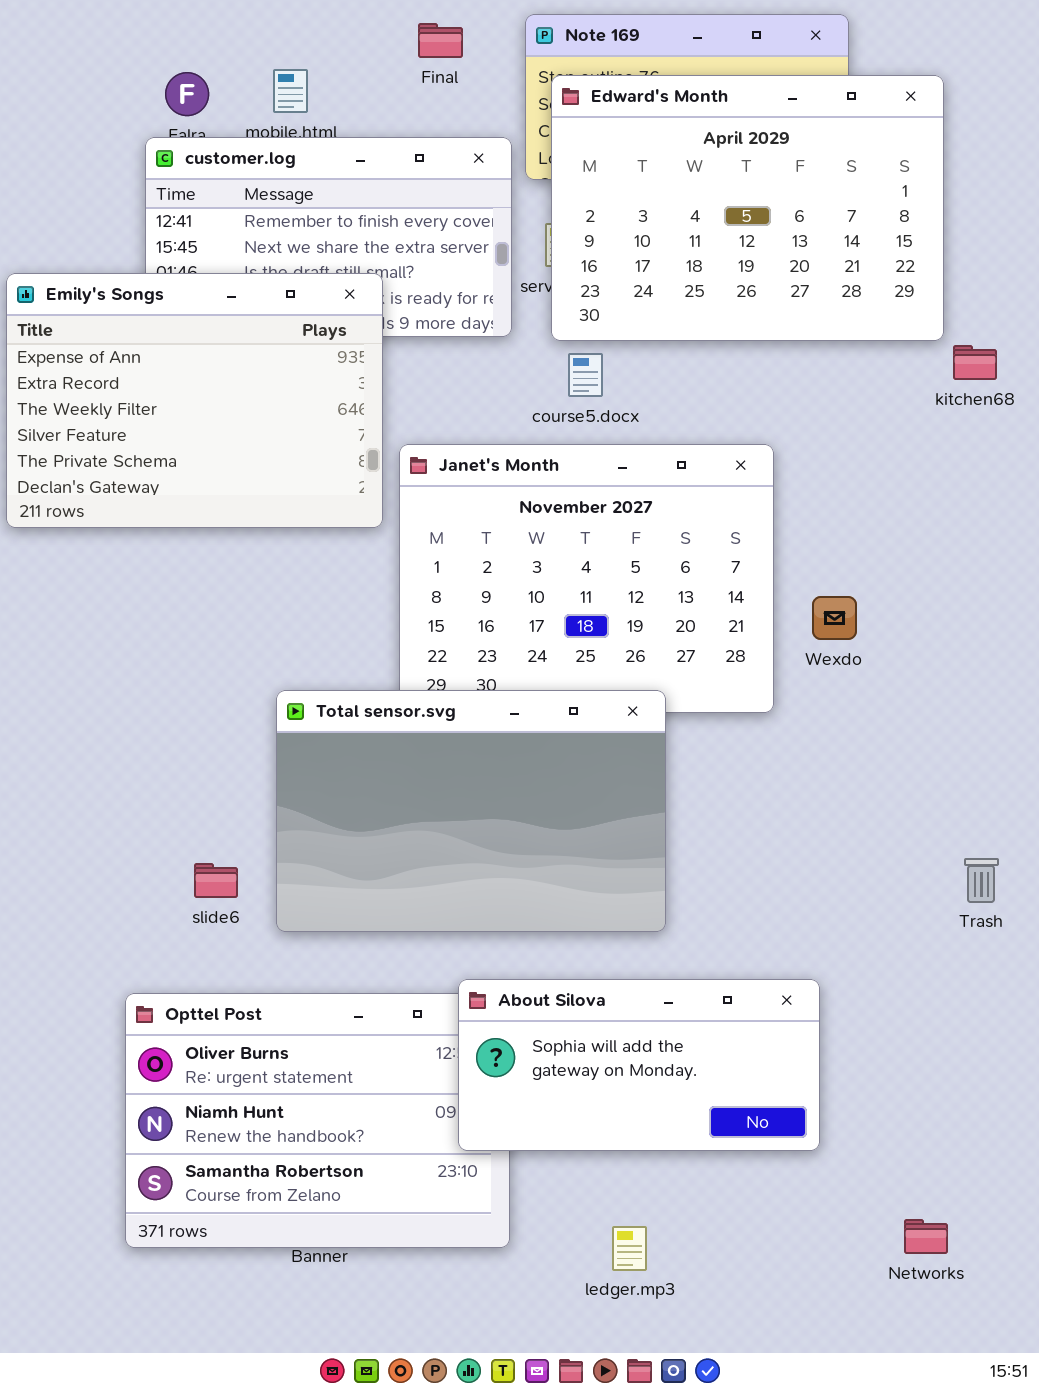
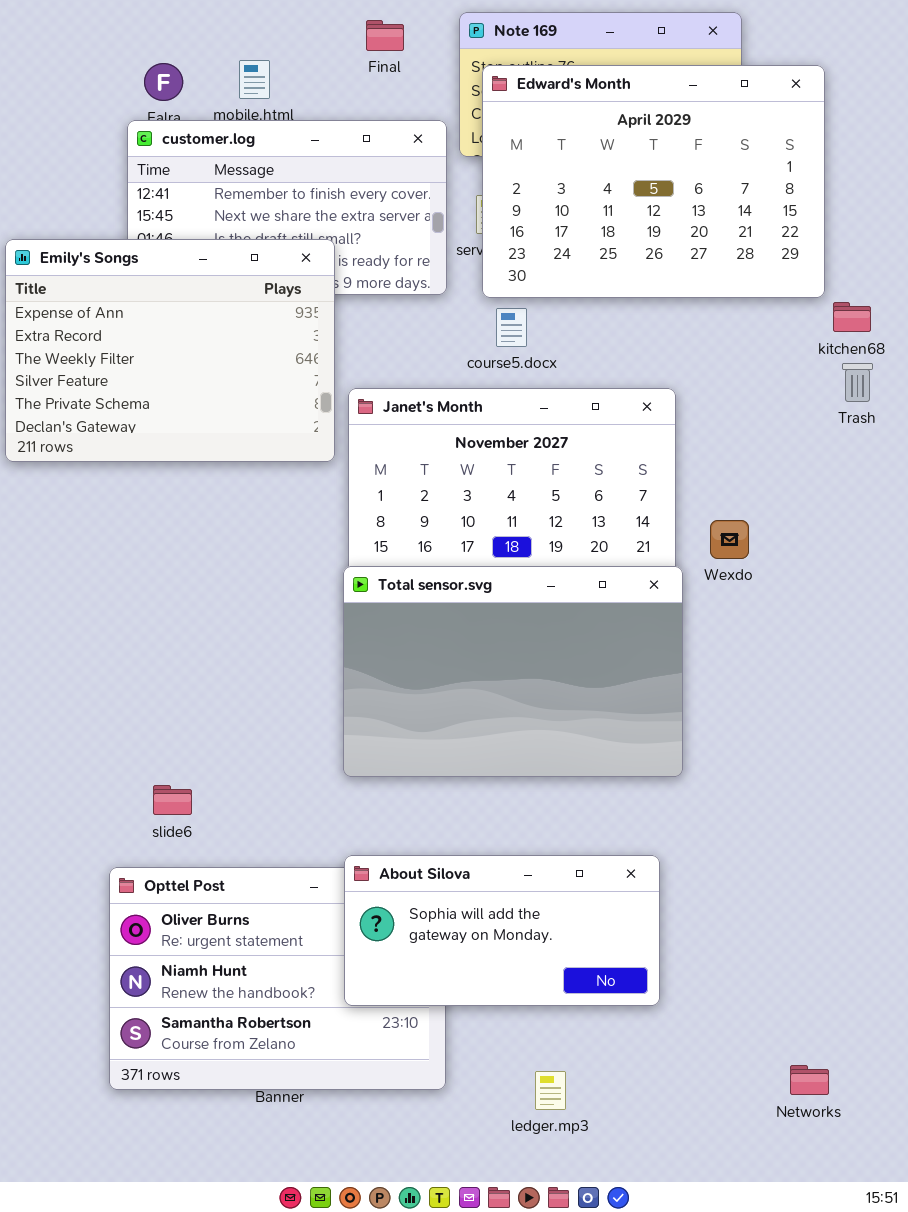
Total sensor.svg: [276,690,666,932] -> [343,566,683,777], moved
Trash: [964,858,999,903] -> [842,363,873,402], moved
slide6: [194,863,238,898] -> [153,785,192,815], moved
About Silova: [458,979,820,1151] -> [344,855,660,1006], moved

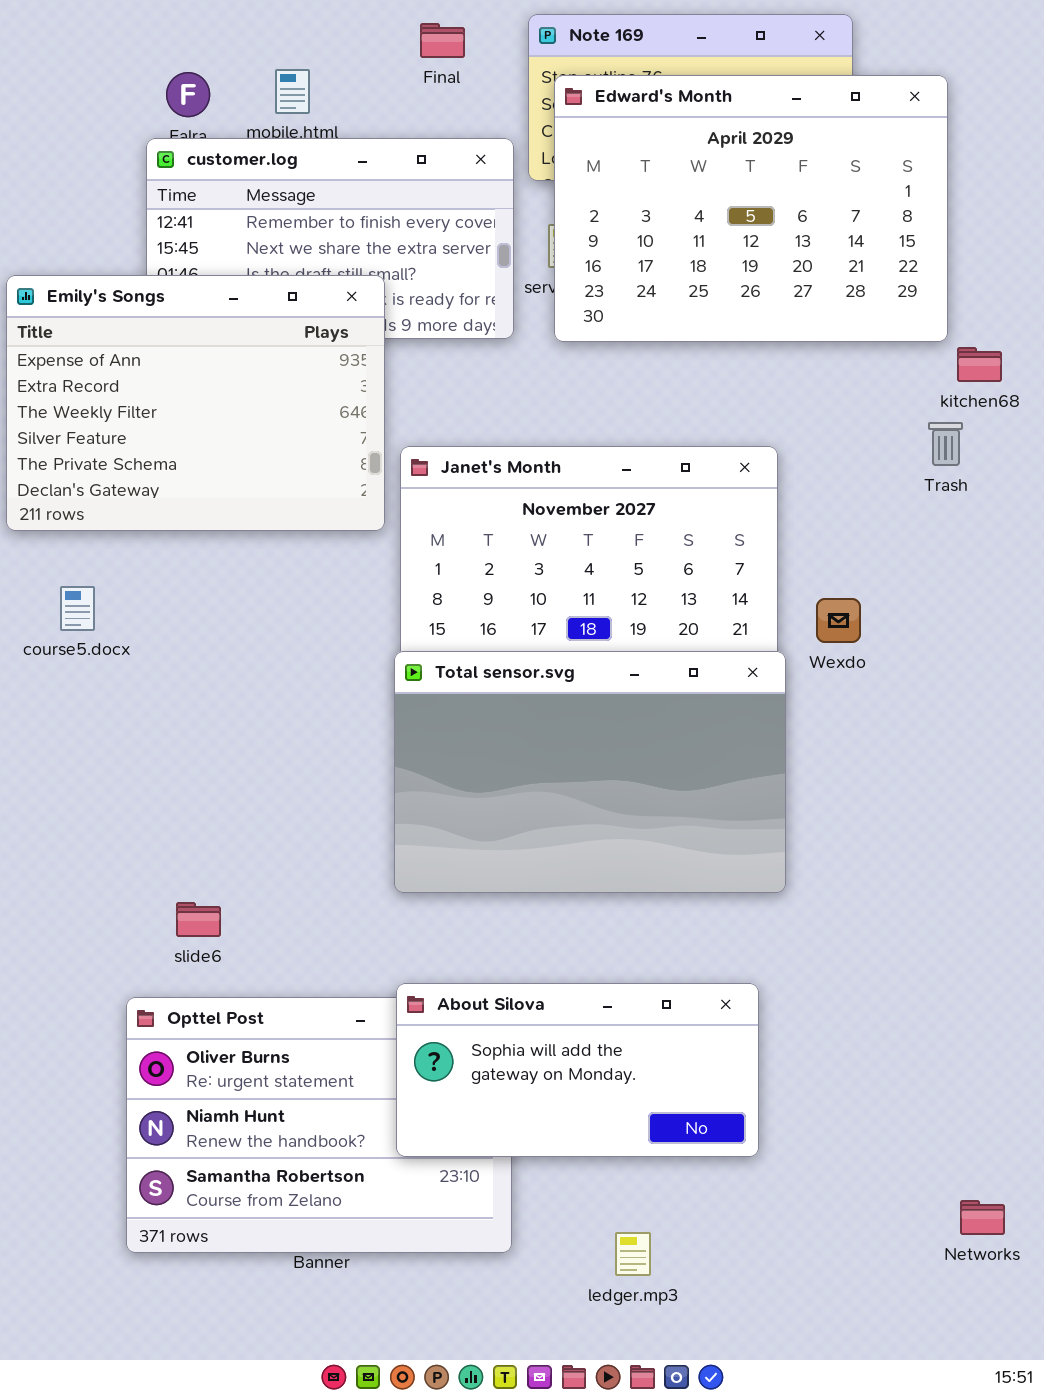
course5.docx: [496,308,527,347] -> [60,586,95,631], moved
Trash: [842,363,873,402] -> [928,422,963,466], moved
Networks: [790,1065,829,1095] -> [960,1200,1005,1235], moved

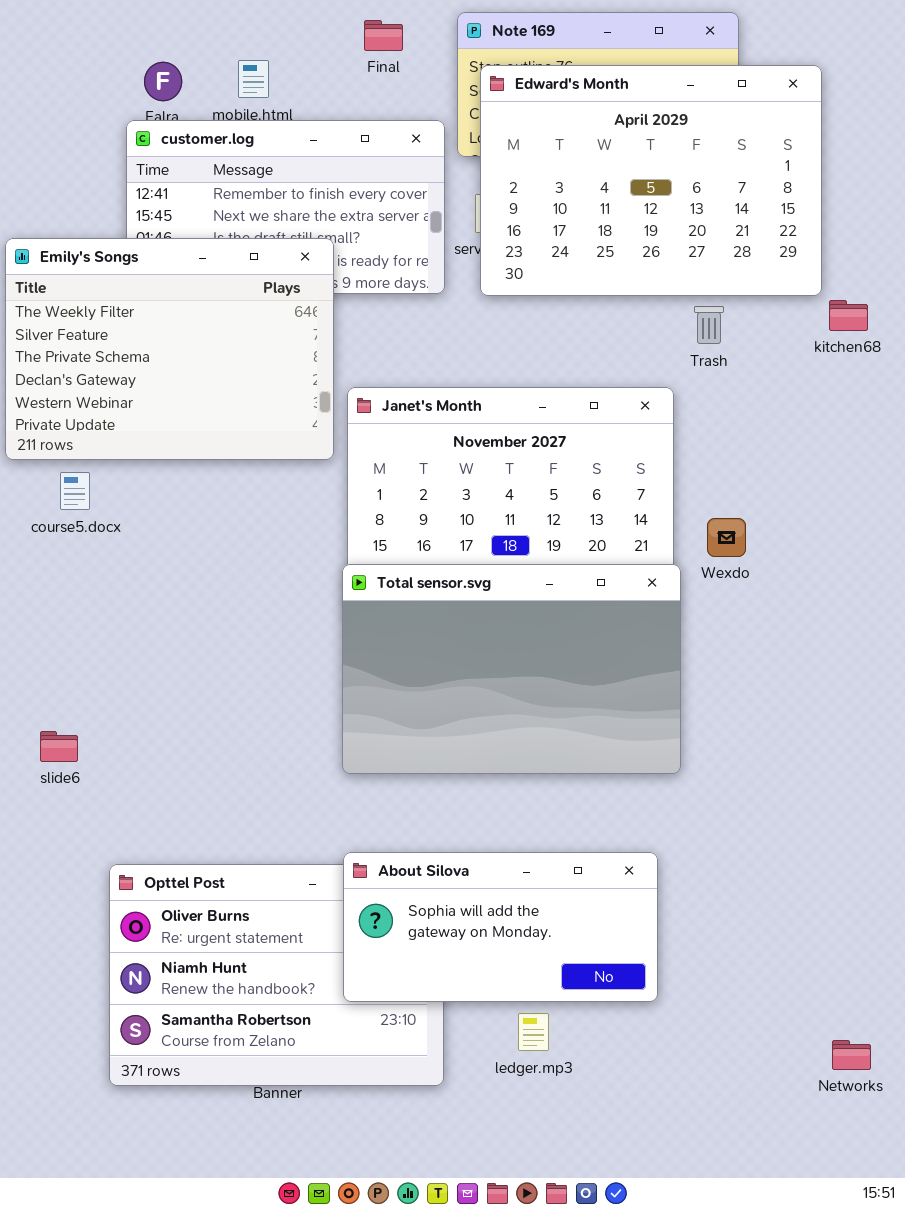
Emily's Songs: [6,275,385,531] -> [5,238,334,460], scrolled down 2 rows
Trash: [928,422,963,466] -> [694,306,724,344], moved
course5.docx: [60,586,95,631] -> [60,472,90,510], moved
slide6: [176,902,221,937] -> [40,731,78,762], moved
ledger.mp3: [615,1232,651,1276] -> [518,1013,549,1051], moved

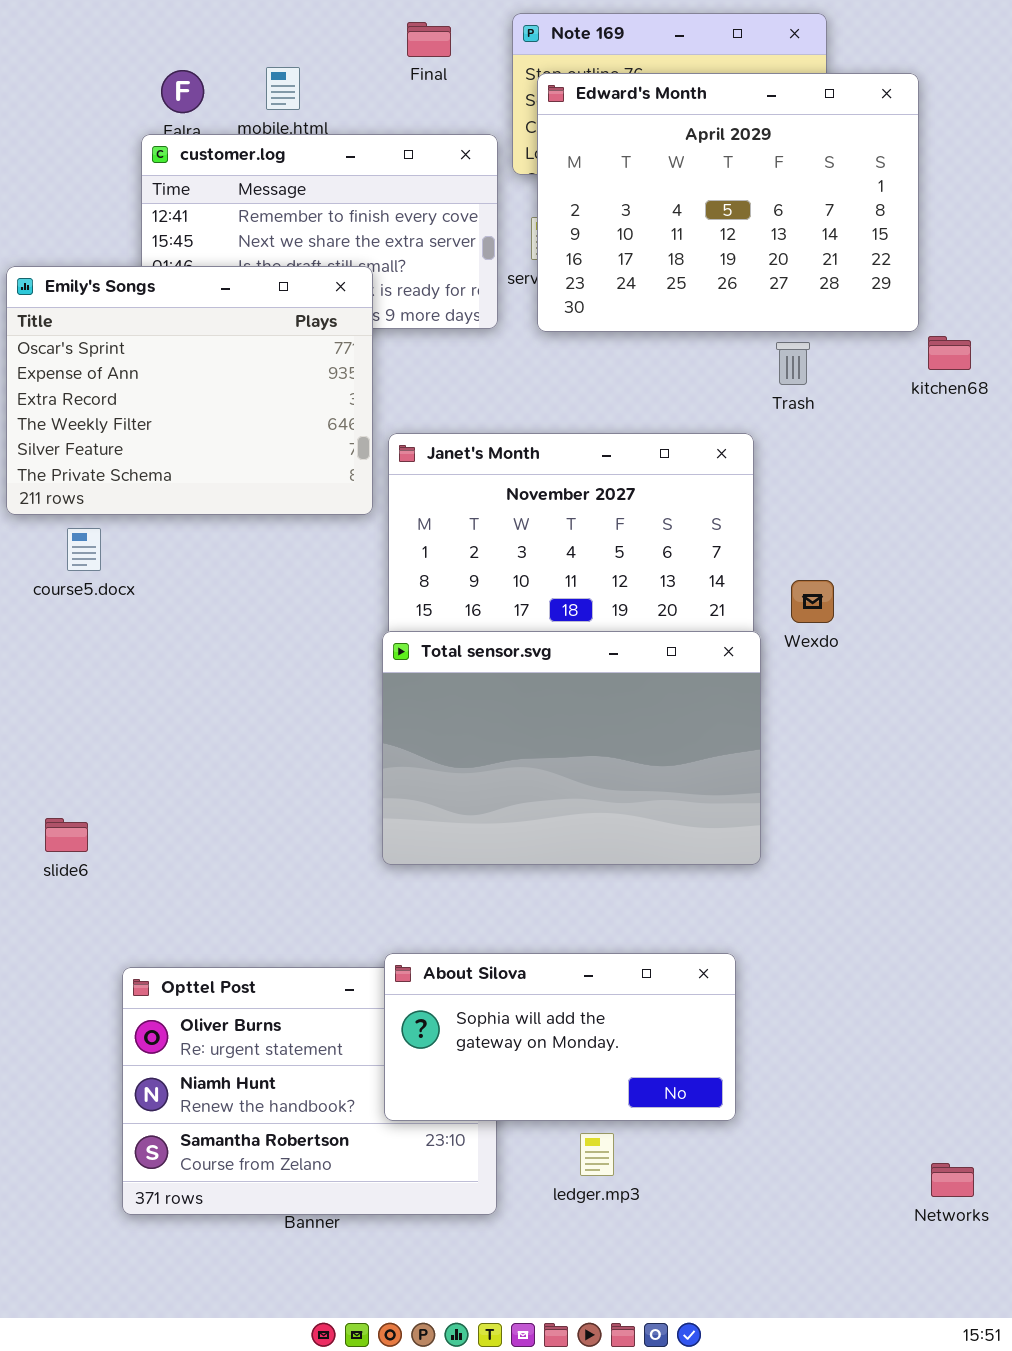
Emily's Songs: [5,238,334,460] -> [6,266,373,515], scrolled up 3 rows

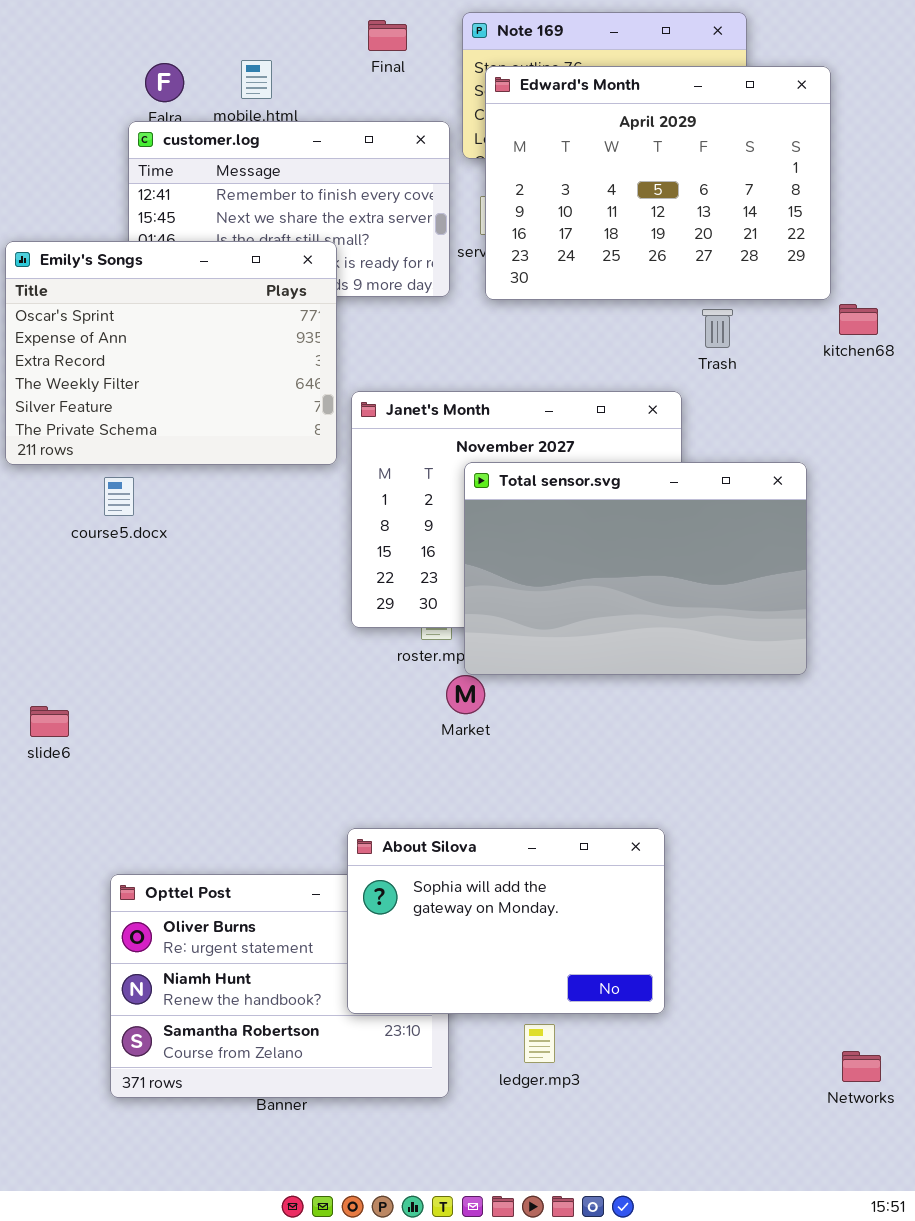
course5.docx: [67,528,101,571] -> [104,477,134,516], moved
Total sensor.svg: [382,631,761,865] -> [464,462,807,675], moved
slide6: [45,818,88,852] -> [30,706,69,737], moved
About Silova: [384,953,736,1121] -> [347,828,665,1014], resized

